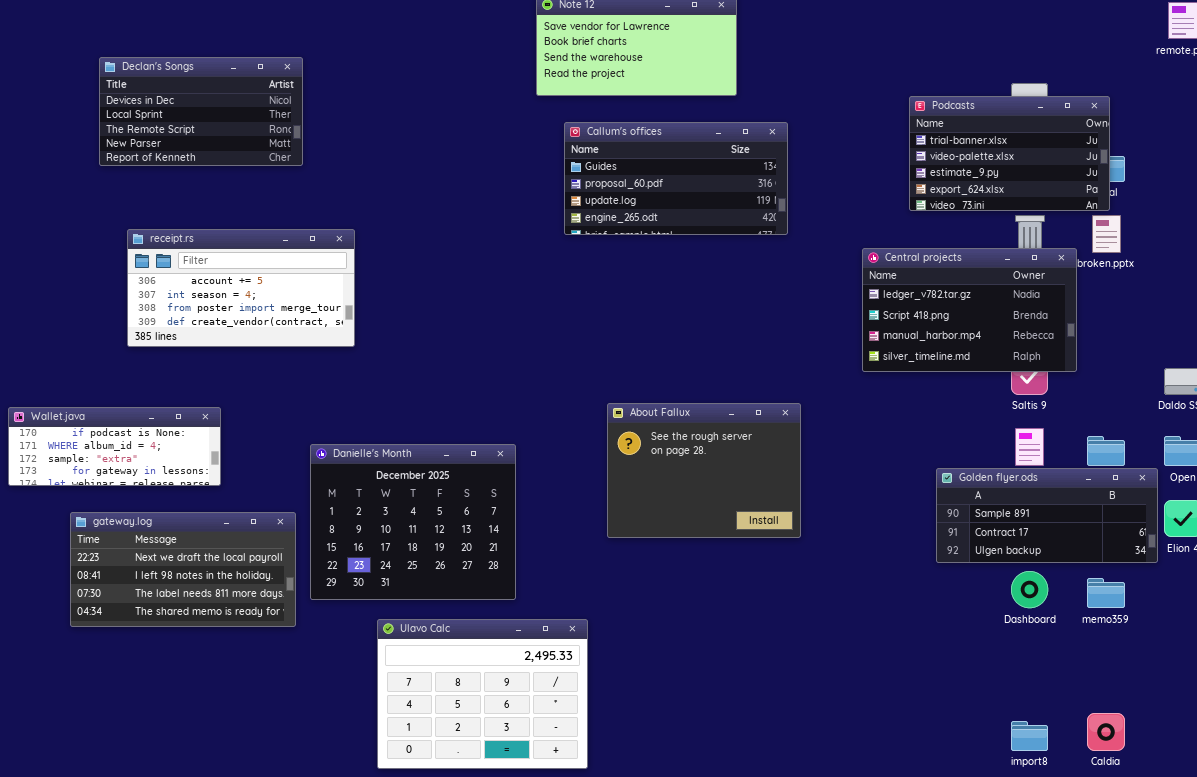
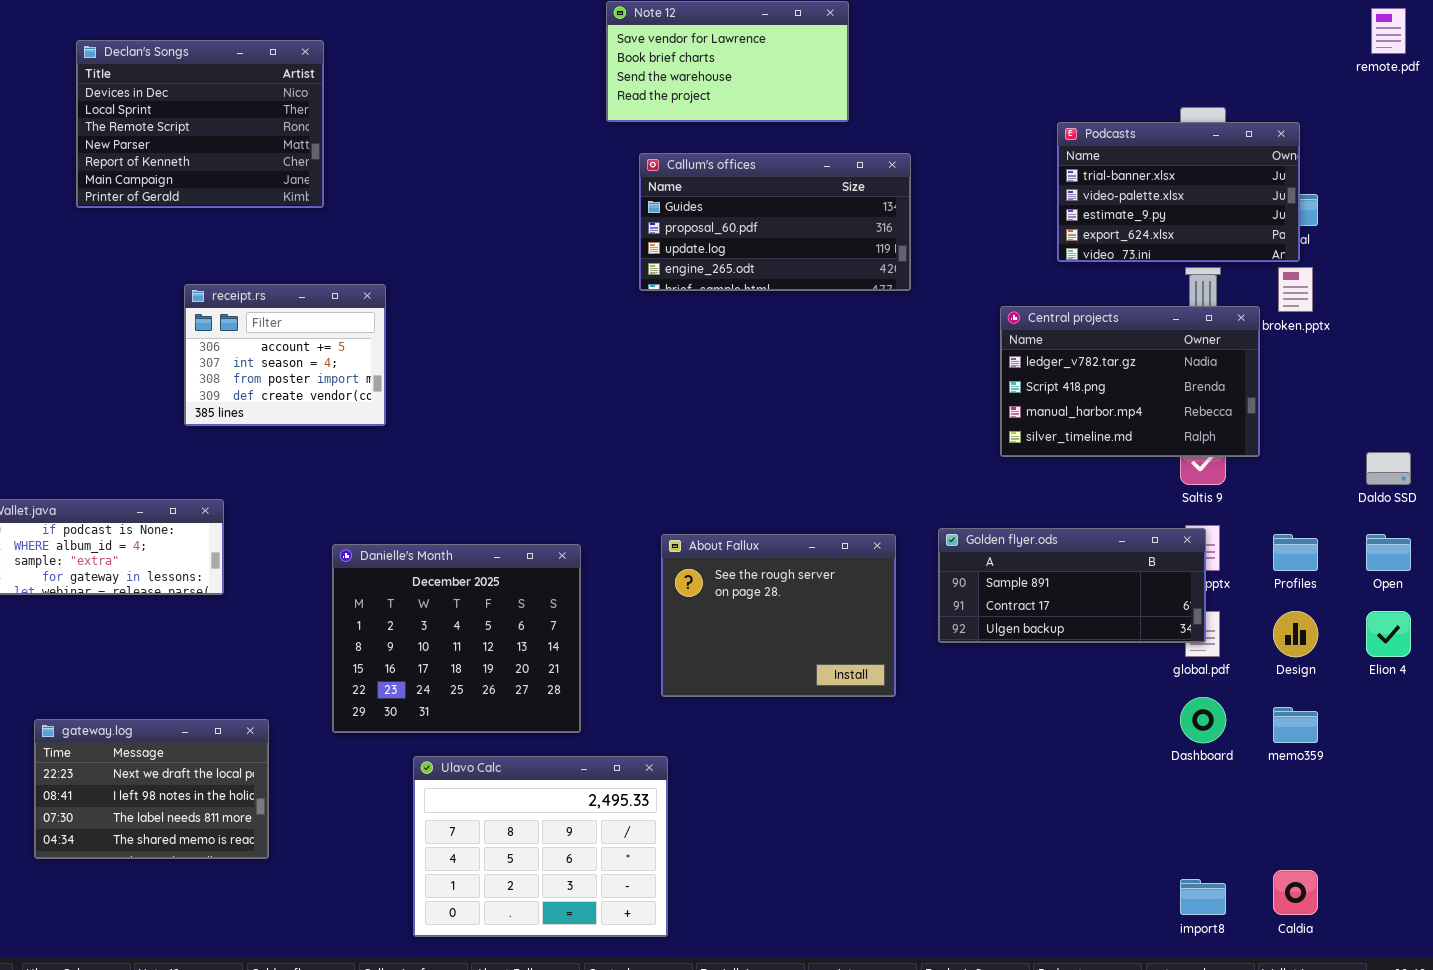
Declan's Songs: [99,57,303,166] -> [76,40,324,208], resized
receipt.rs: [127,229,355,347] -> [184,284,386,426], resized
About Fallux: [607,403,801,538] -> [661,534,896,697], moved
Golden flyer.ods: [936,468,1158,563] -> [938,528,1206,643], moved
gateway.log: [70,512,296,627] -> [34,719,269,859], moved, resized

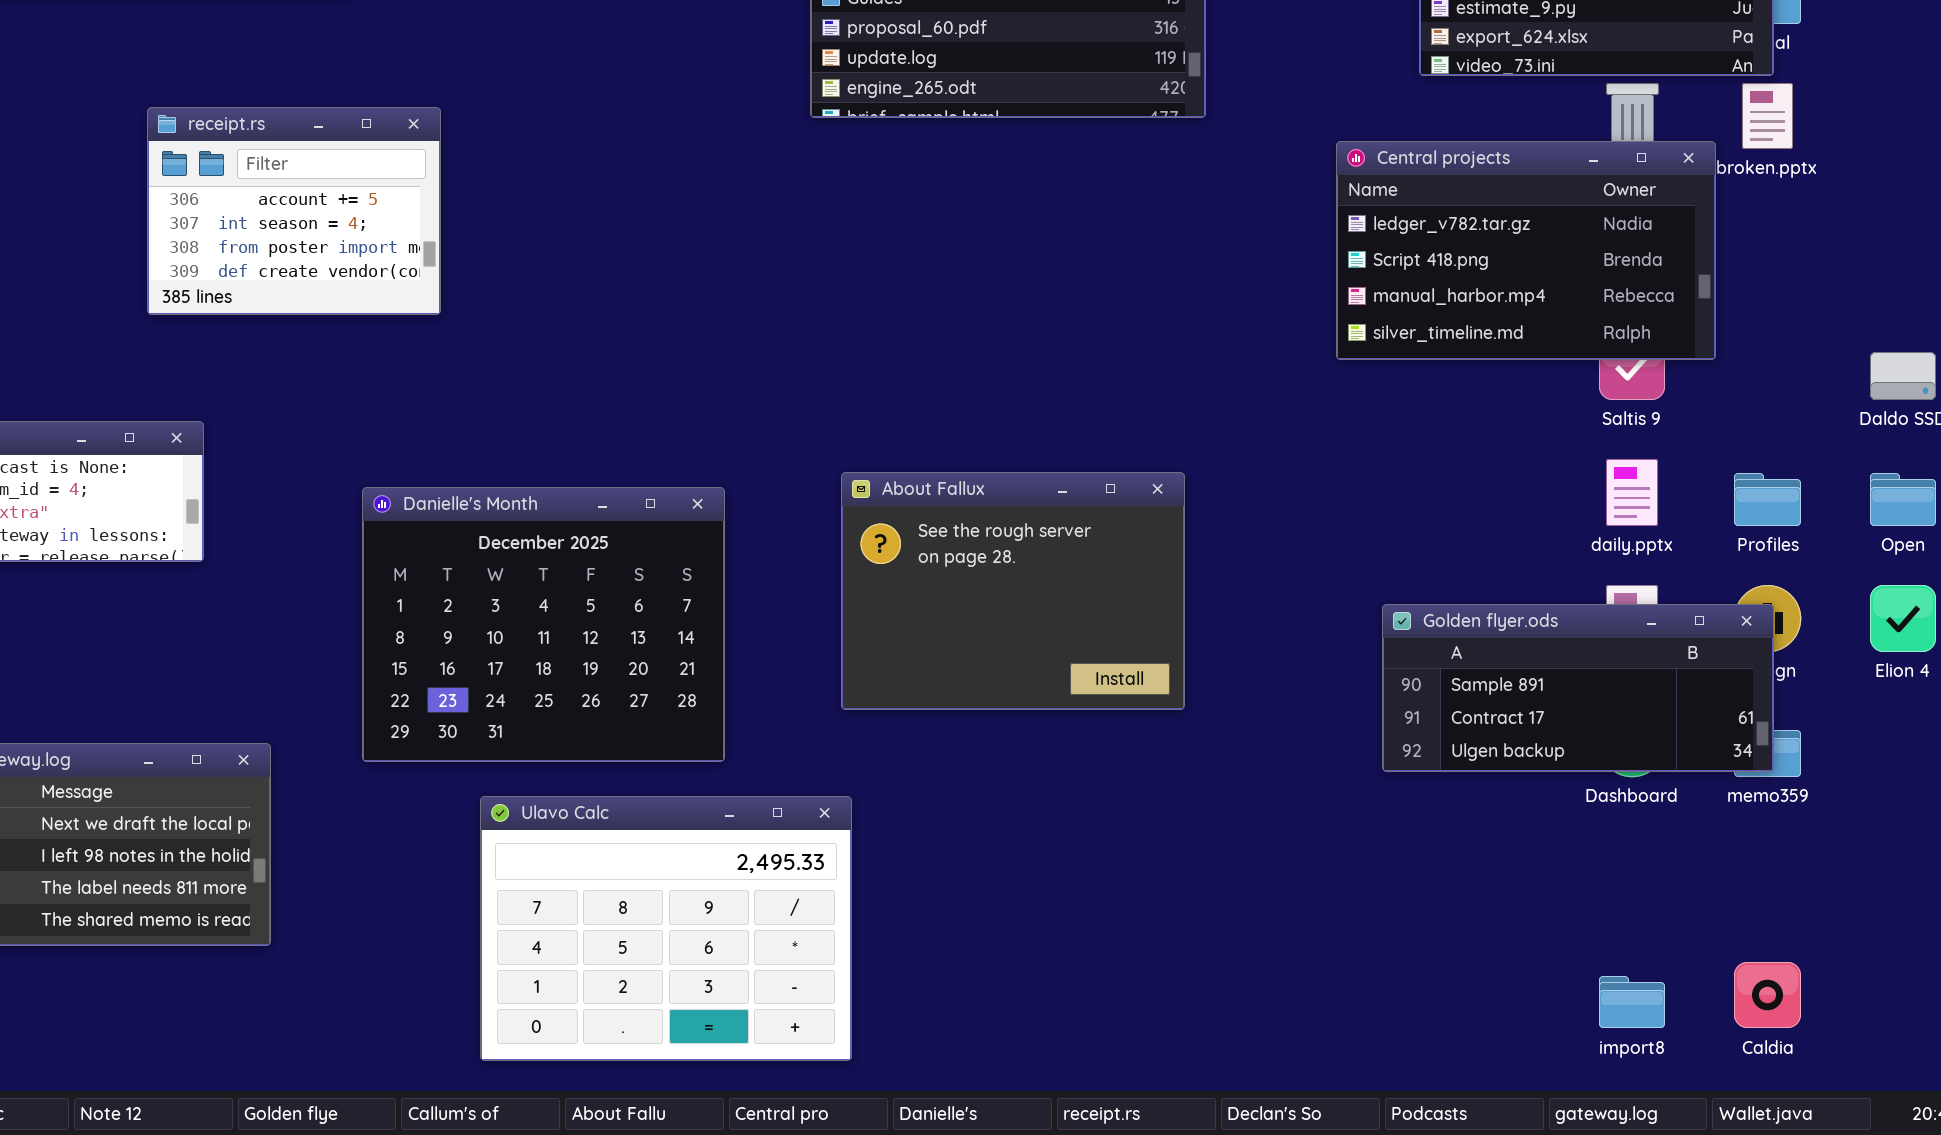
Golden flyer.ods: [938,528,1206,643] -> [1382,604,1774,772], moved

